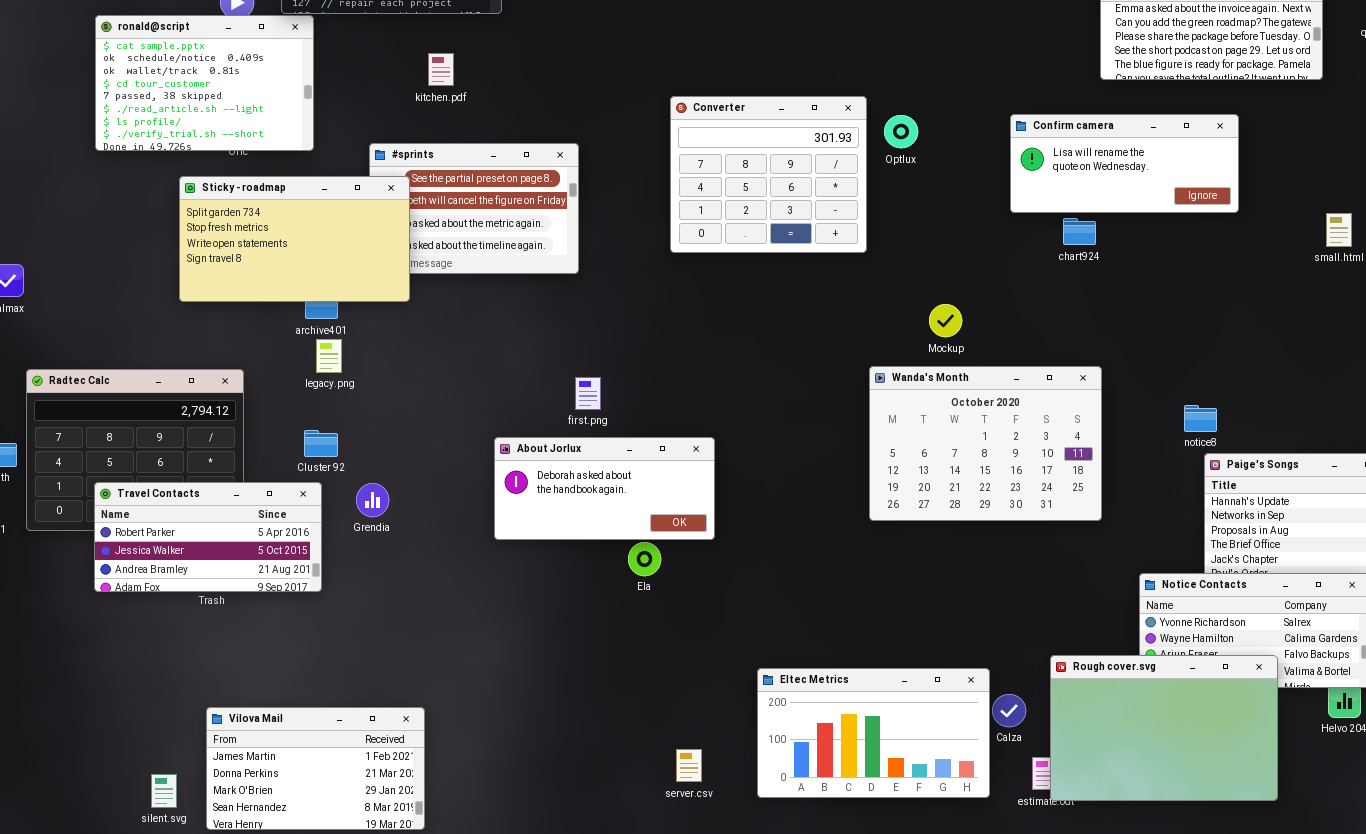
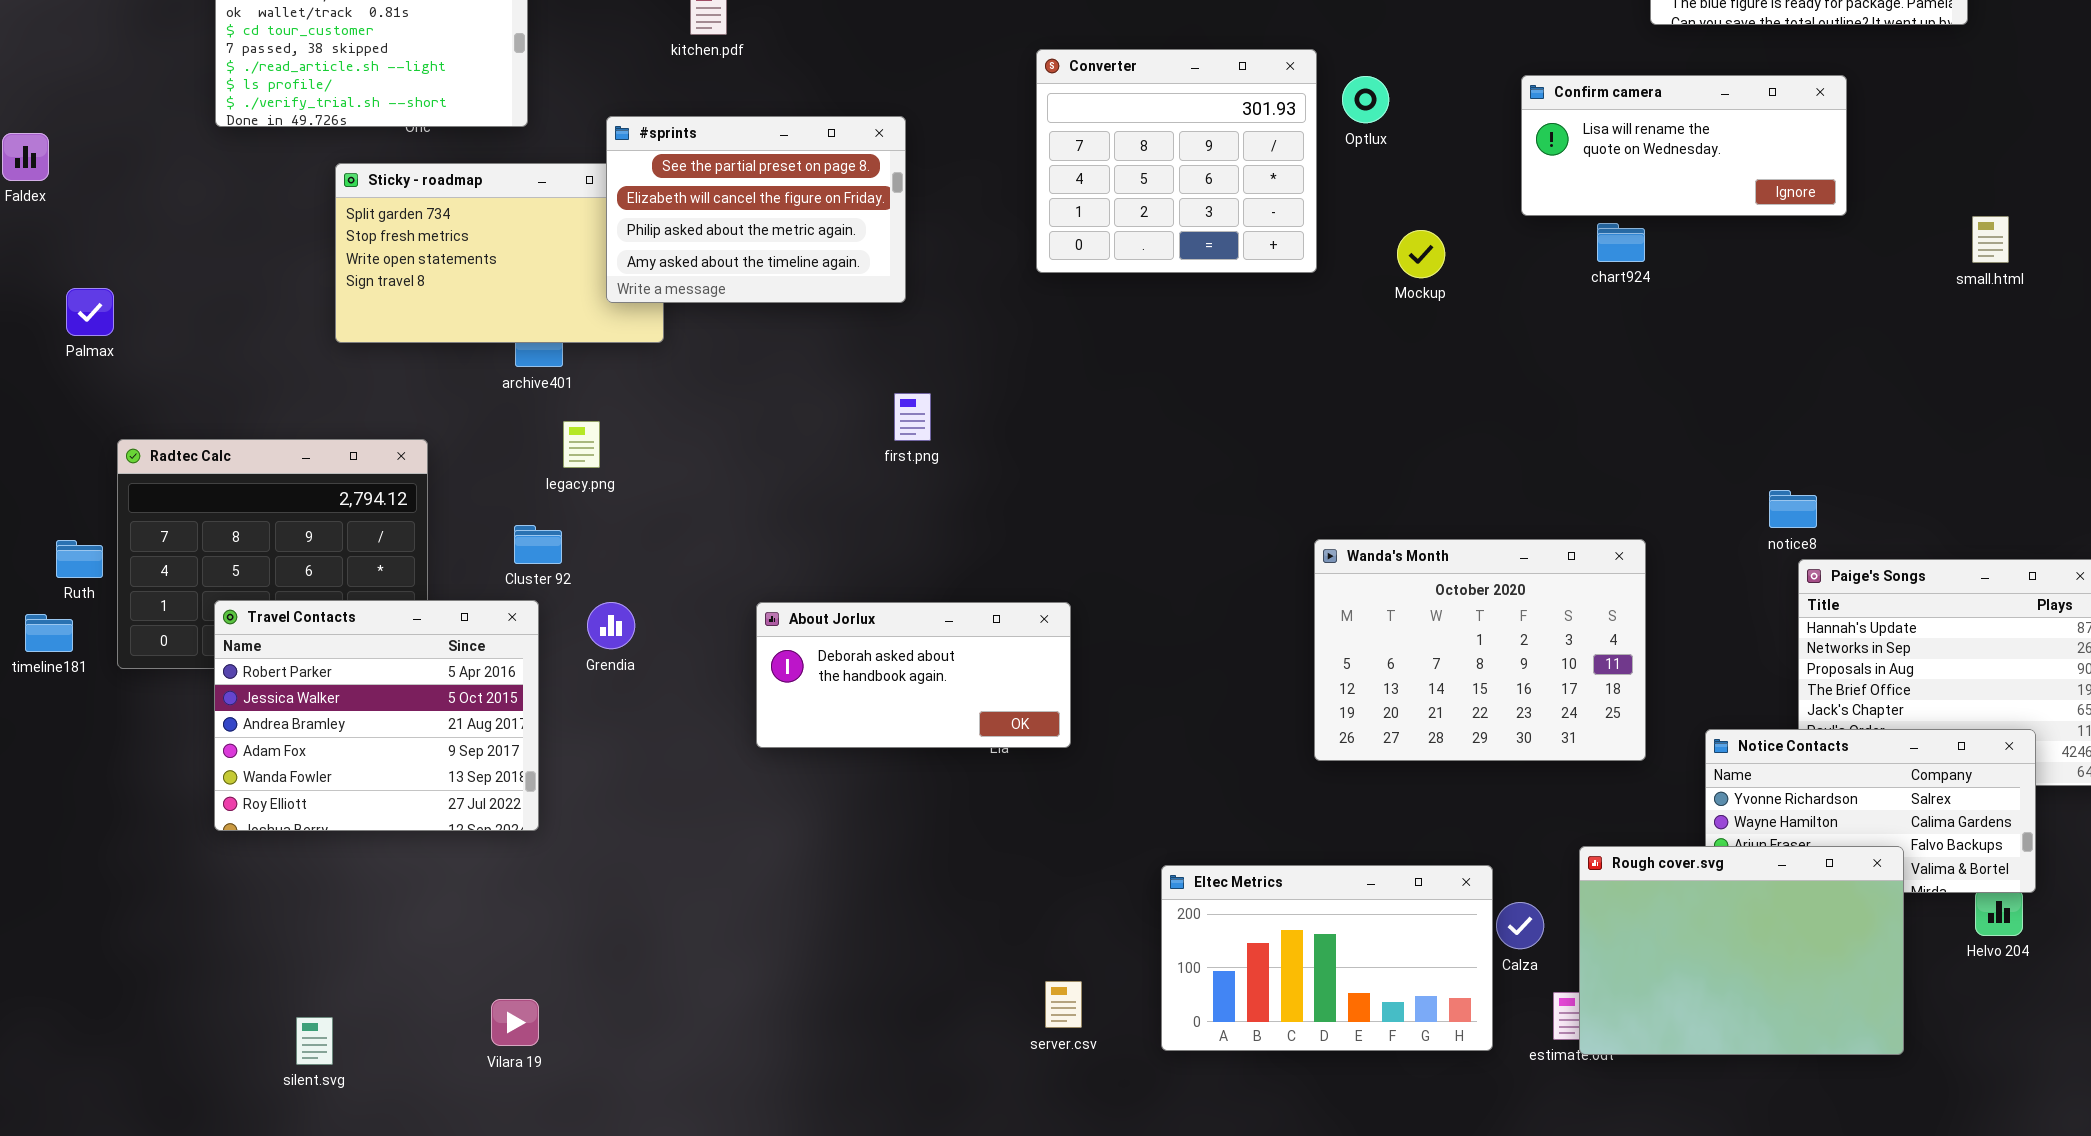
#sprints: [369,143,579,274] -> [606,116,906,303], raised
Mockup: [929,304,962,337] -> [1397,230,1445,278], moved
legacy.png: [316,339,342,373] -> [563,421,600,468], moved
Wanda's Month: [869,366,1102,521] -> [1314,539,1646,761], moved
first.png: [575,377,601,410] -> [894,393,931,441], moved
About Jorlux: [494,437,715,540] -> [756,602,1071,748], moved
Travel Contacts: [94,482,322,592] -> [214,600,539,831], resized
Vilova Mail: [206,707,425,830] -> none, closed

